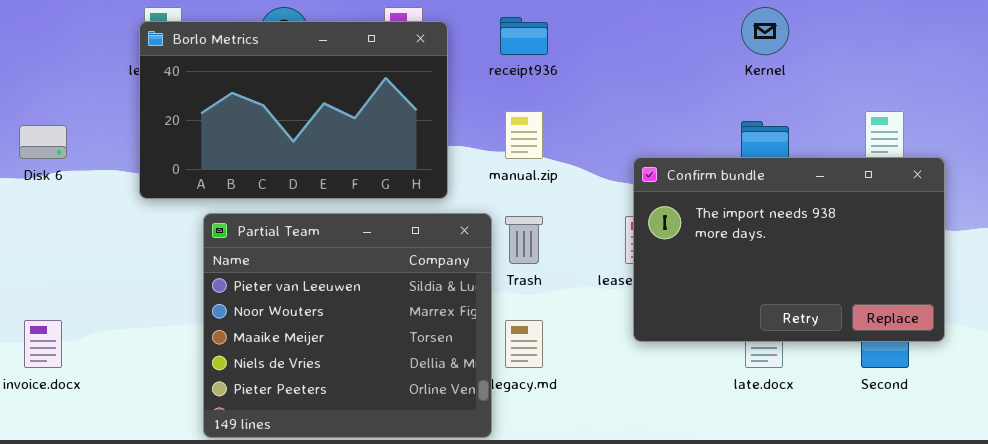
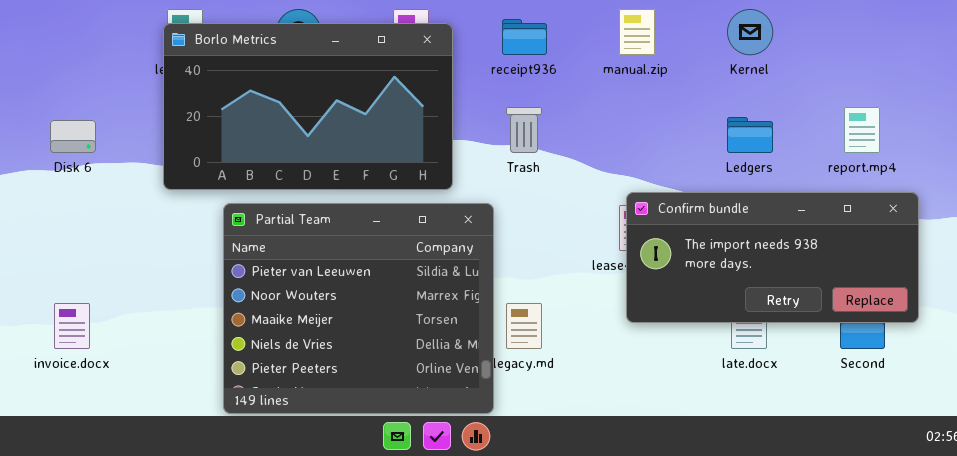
manual.zip: [505,111,543,159] -> [619,9,655,55], moved
Confirm bundle: [633,157,945,342] -> [626,192,919,323], resized
Trash: [505,216,543,264] -> [506,107,542,153], moved

